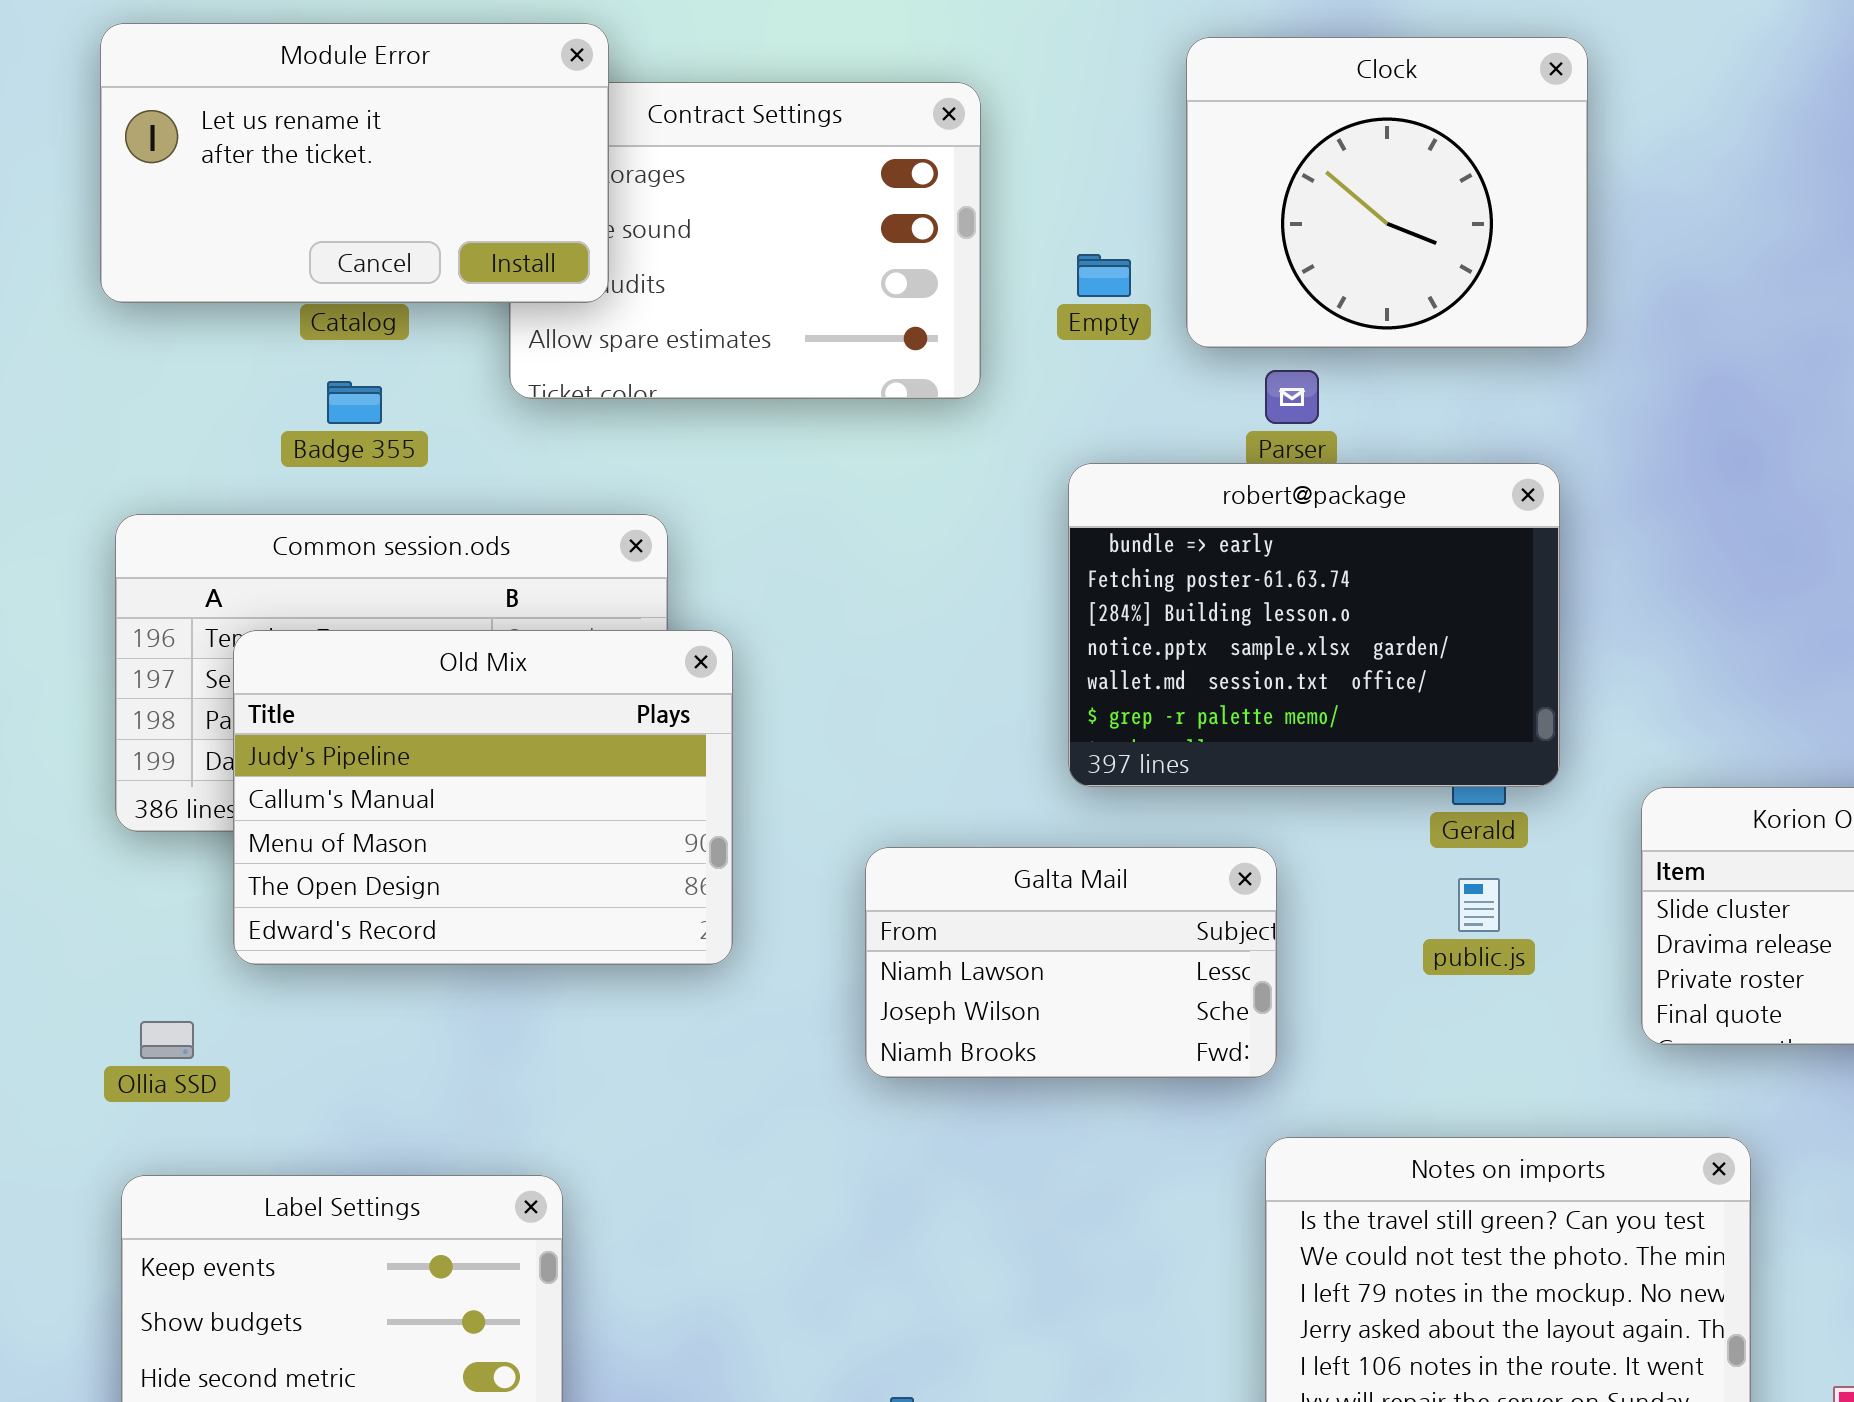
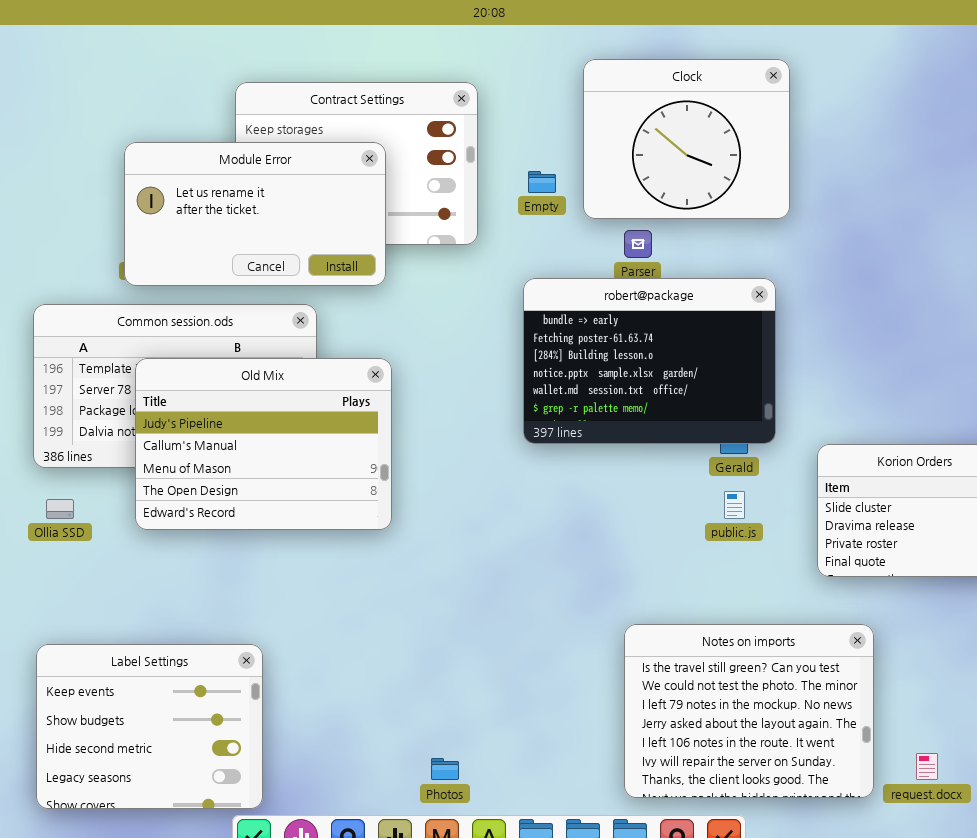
Module Error: [100,23,609,303] -> [124,142,386,286], moved
Old Mix: [233,630,733,965] -> [135,358,392,530], moved
Galta Mail: [865,847,1277,1078] -> none, closed
Ollia SSD: [140,1021,194,1059] -> [46,499,74,519], moved

